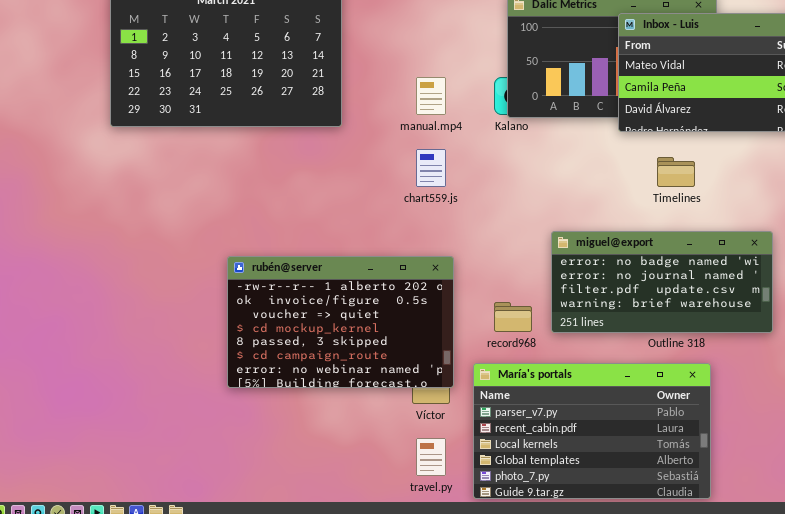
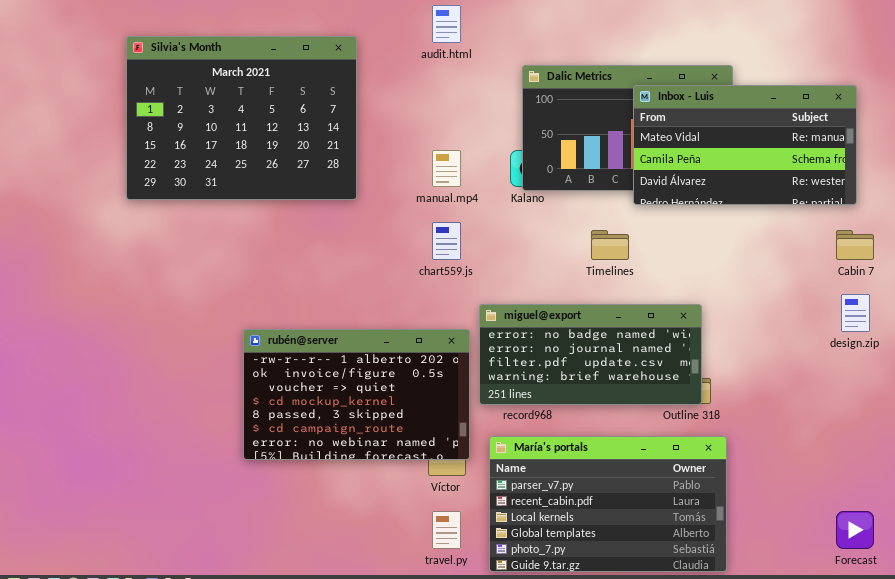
Timelines: [657,157,695,187] -> [591,230,629,260], moved
miguel@export: [551,231,773,333] -> [479,304,702,405], moved

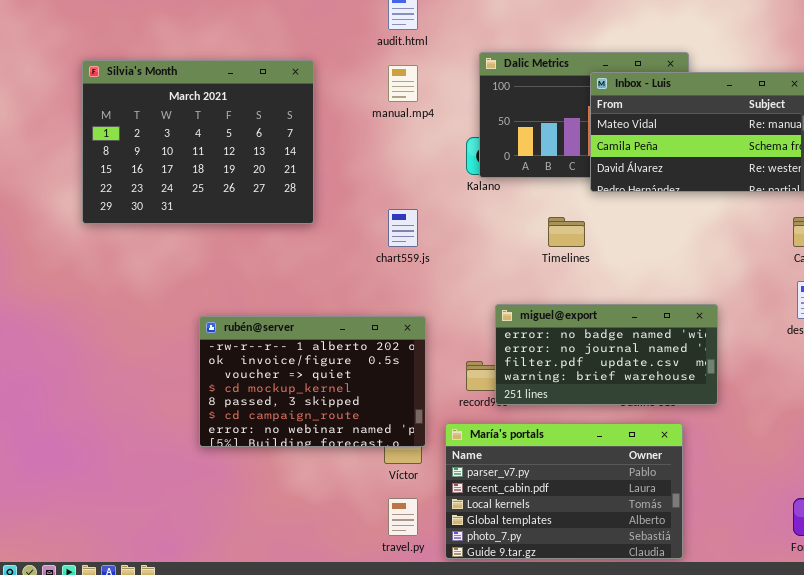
Silvia's Month: [126,36,357,200] -> [82,60,314,224], moved
manual.mp4: [432,150,461,187] -> [388,65,418,102], moved
miguel@export: [479,304,702,405] -> [495,304,718,405], moved

